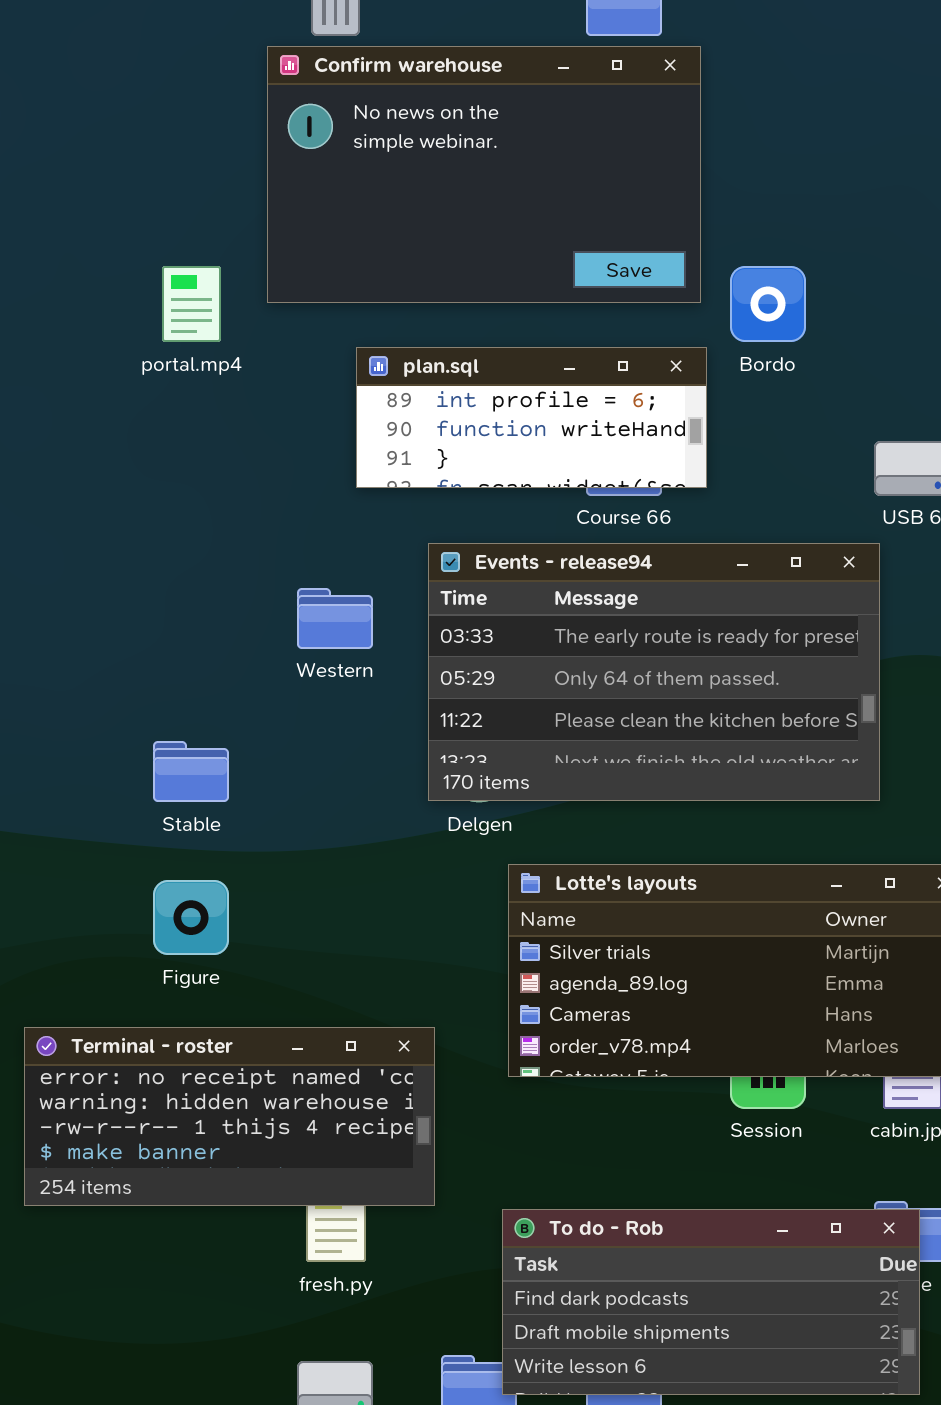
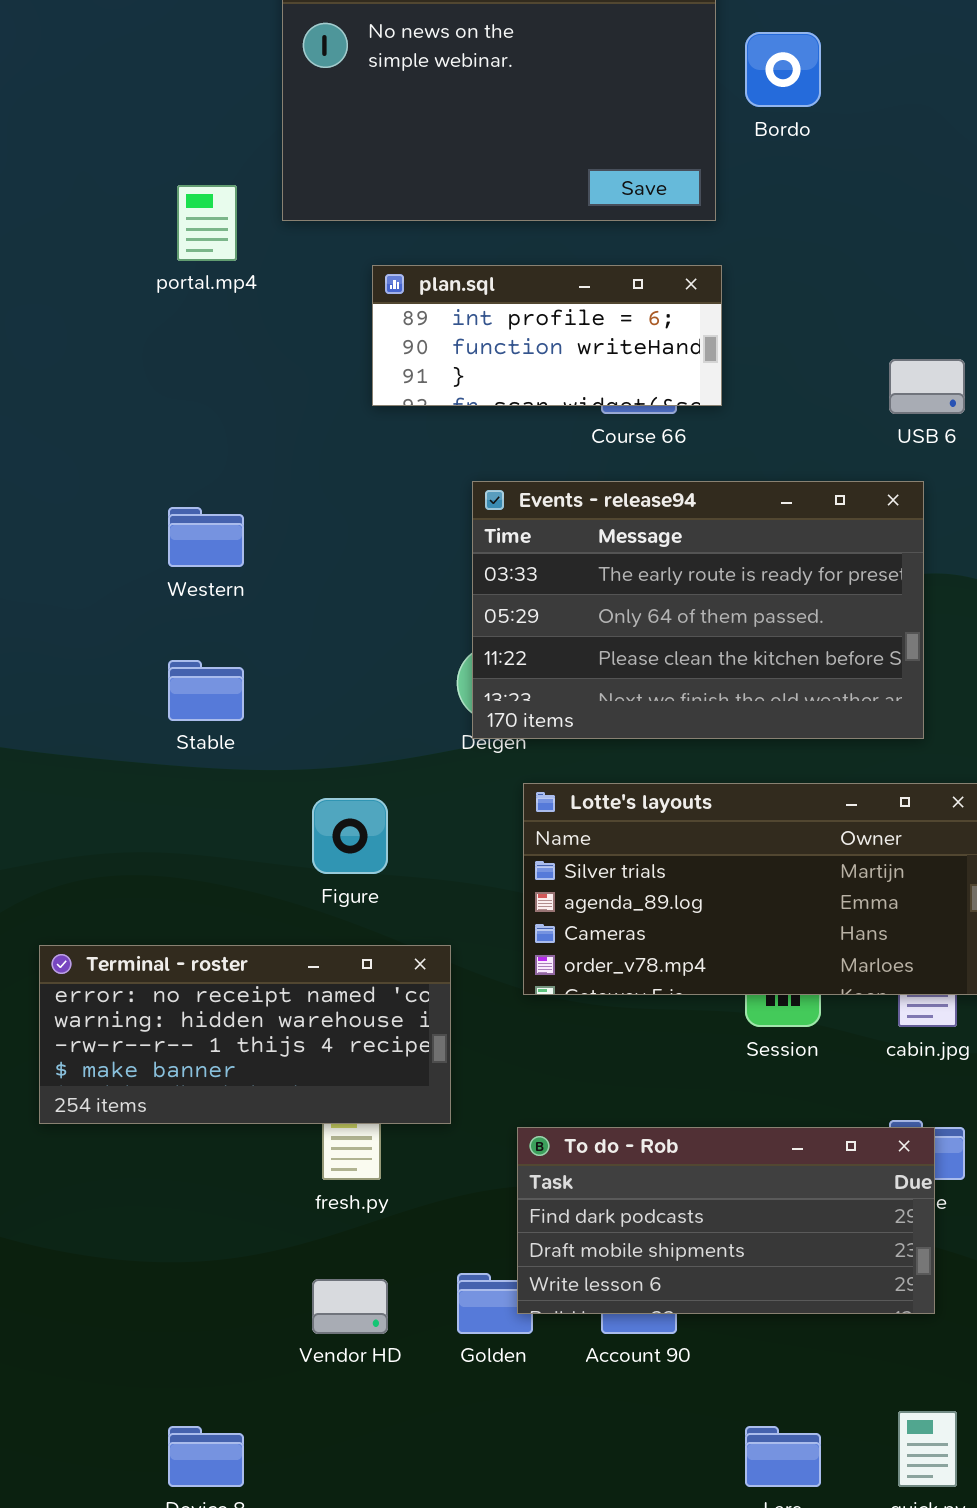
Bordo: [730,266,806,342] -> [745,32,821,107], moved
Events - release94: [428,543,880,801] -> [472,481,924,739], moved
Western: [297,588,373,649] -> [168,507,244,567], moved
Figure: [153,880,229,955] -> [312,798,388,874], moved

